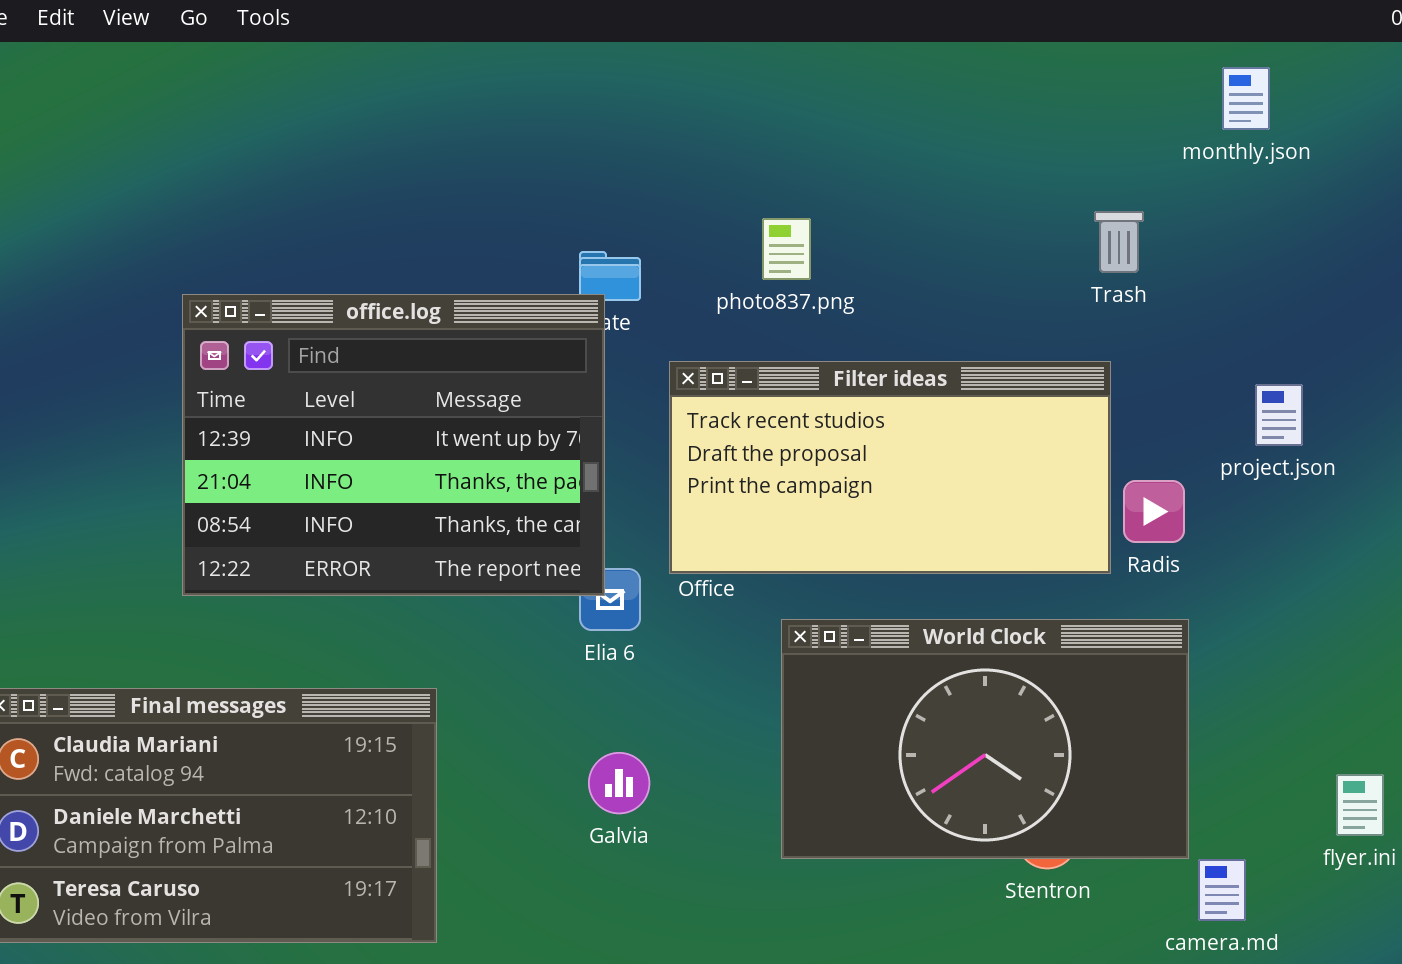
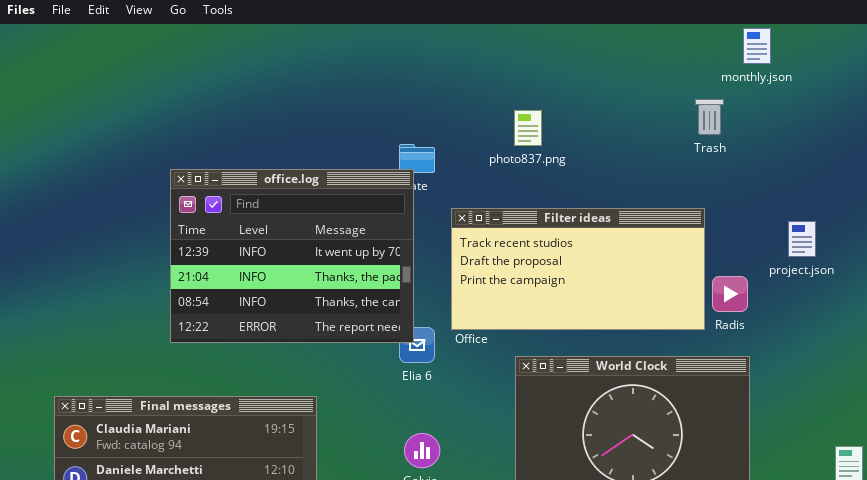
monthly.json: [1222,67,1270,130] -> [743,28,771,64], moved
Trash: [1094,211,1144,273] -> [695,99,724,135], moved
photo837.png: [762,218,811,280] -> [514,110,542,146], moved

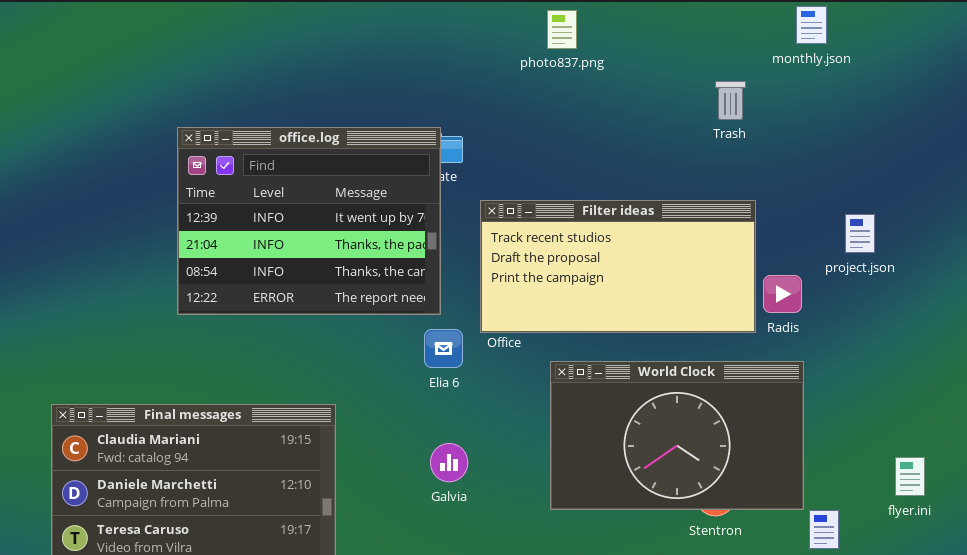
Trash: [695,99,724,135] -> [715,81,746,120], moved
photo837.png: [514,110,542,146] -> [547,10,577,49], moved
office.log: [170,169,414,343] -> [177,127,441,315], moved

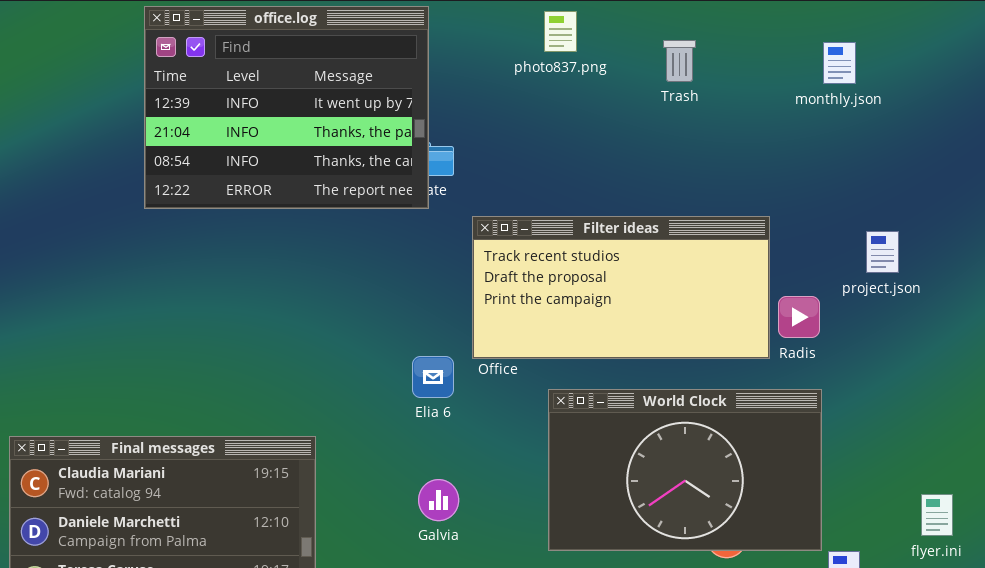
monthly.json: [796,6,827,44] -> [823,42,856,84], moved
Trash: [715,81,746,120] -> [663,40,696,82], moved
office.log: [177,127,441,315] -> [144,6,429,209], moved

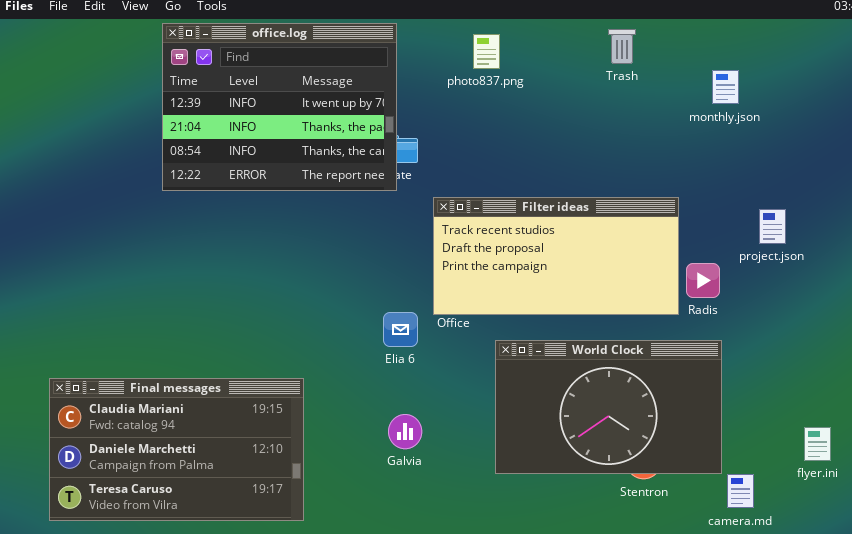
photo837.png: [544,11,577,52] -> [473,34,500,69], moved
Trash: [663,40,696,82] -> [608,29,636,64], moved
monthly.json: [823,42,856,84] -> [712,70,739,104], moved

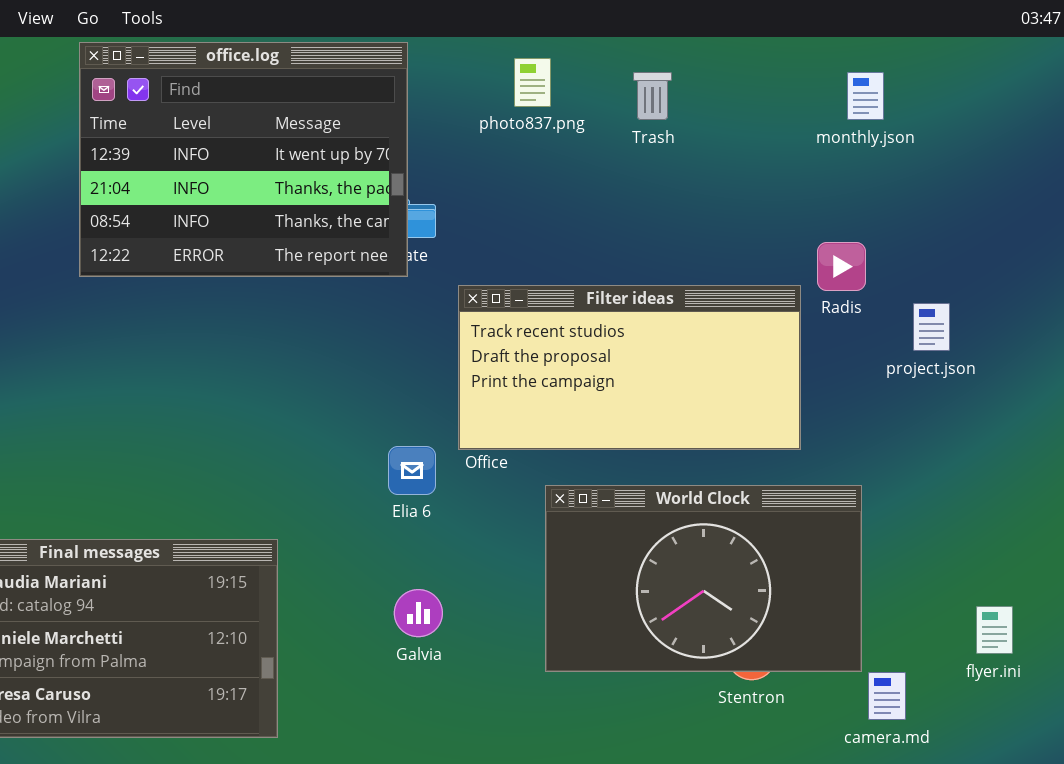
Trash: [608,29,636,64] -> [633,72,672,120], moved
monthly.json: [712,70,739,104] -> [847,72,884,120], moved
Radis: [686,263,720,298] -> [817,242,866,291], moved

